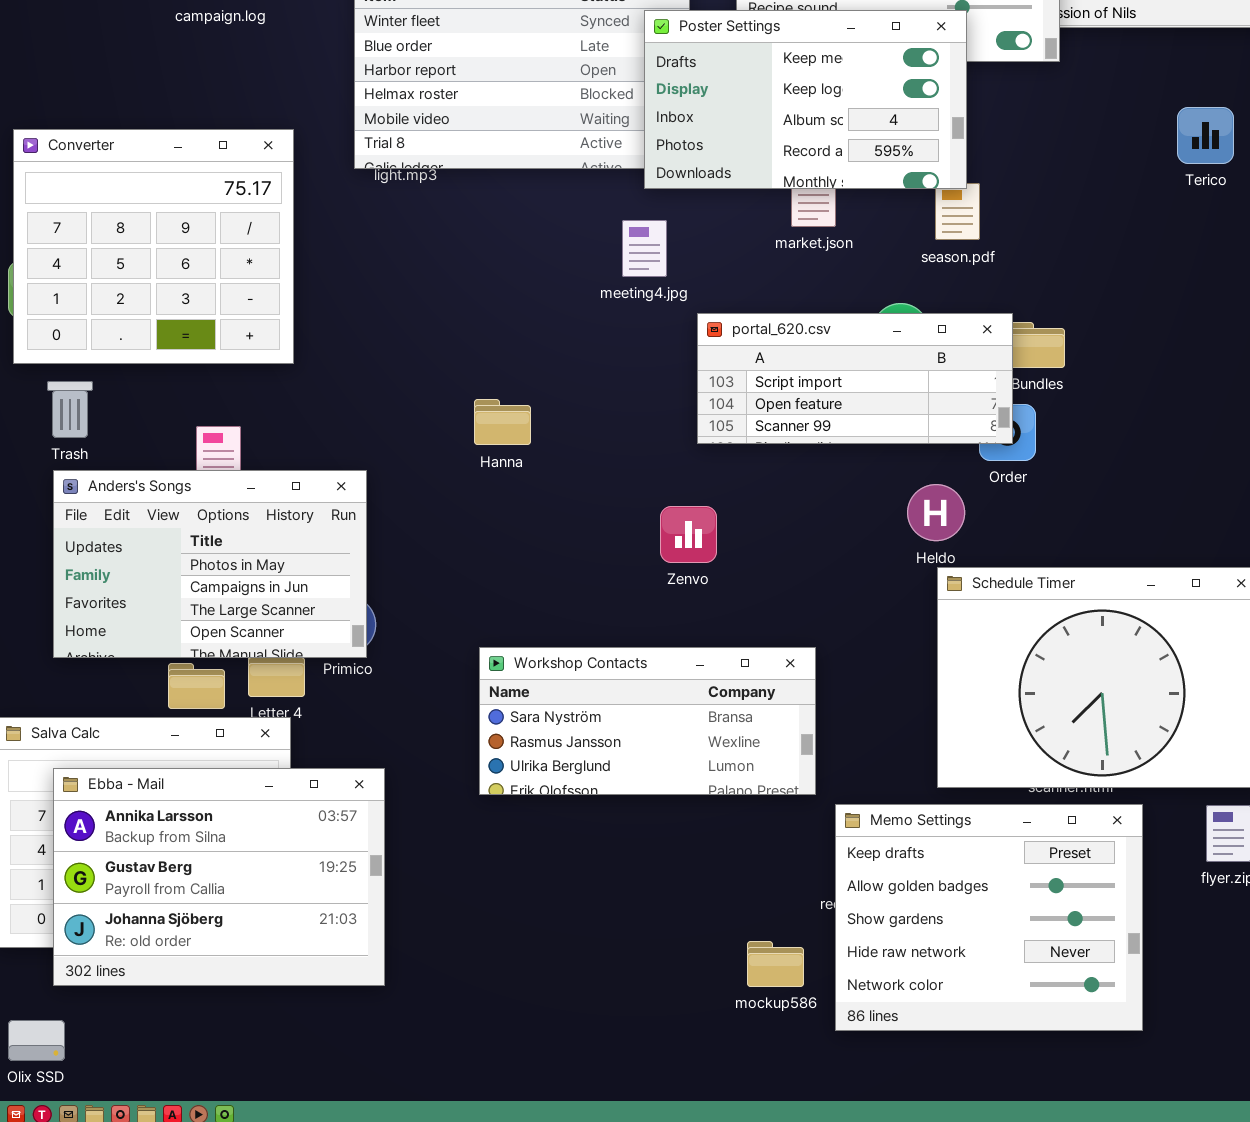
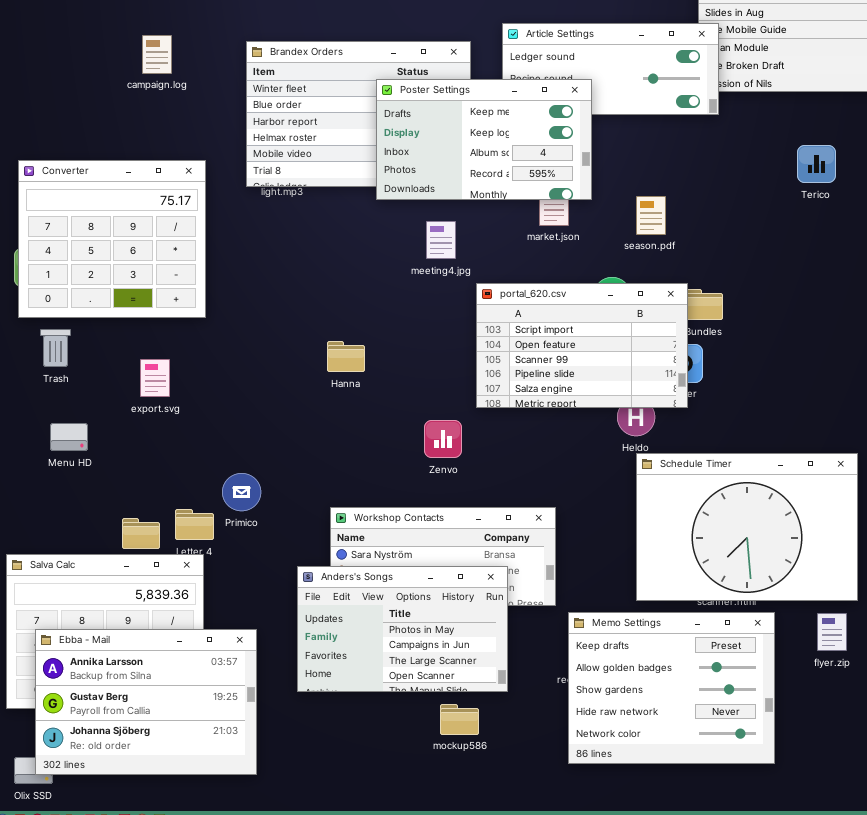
Poster Settings: [644,10,967,189] -> [376,79,592,200], moved
portal_620.csv: [697,313,1013,444] -> [476,283,688,408], resized
Anders's Songs: [53,470,367,658] -> [297,566,508,692], moved
Zenvo: [660,506,717,563] -> [424,420,462,458], moved
Ebba - Mail: [53,768,385,986] -> [35,629,257,775], moved
mockup586: [747,941,804,987] -> [440,704,479,735], moved

